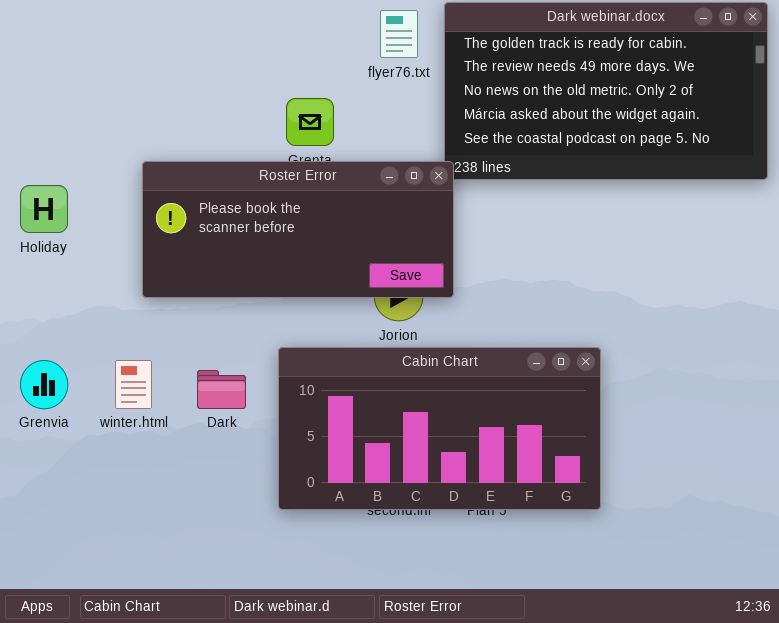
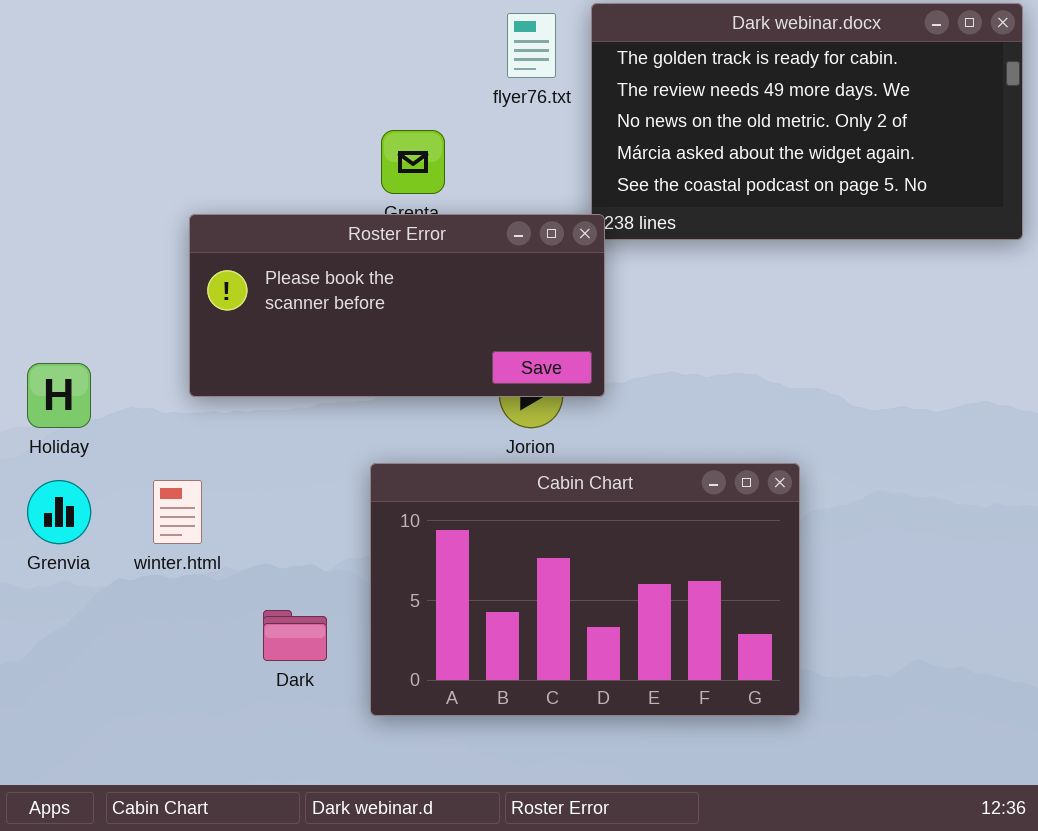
Holiday: [20,185,68,233] -> [27,363,91,428], moved
Cabin Chart: [278,347,601,510] -> [370,463,800,716], resized
Dark: [197,370,246,409] -> [263,610,327,661], moved

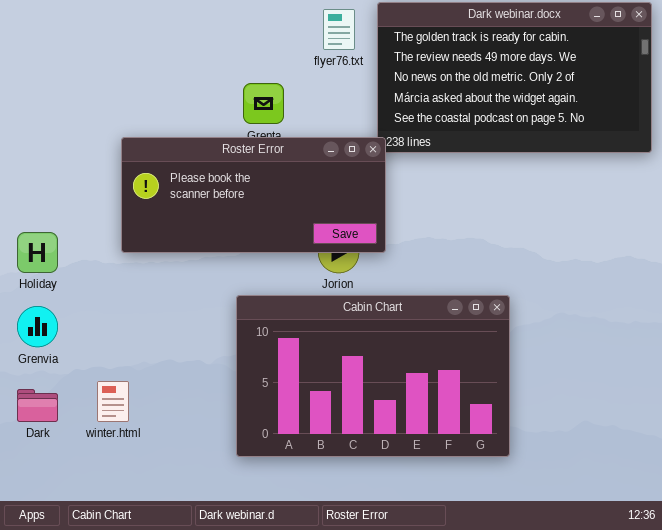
winter.html: [153,480,202,544] -> [97,381,129,422], moved
Dark: [263,610,327,661] -> [17,389,58,422], moved

